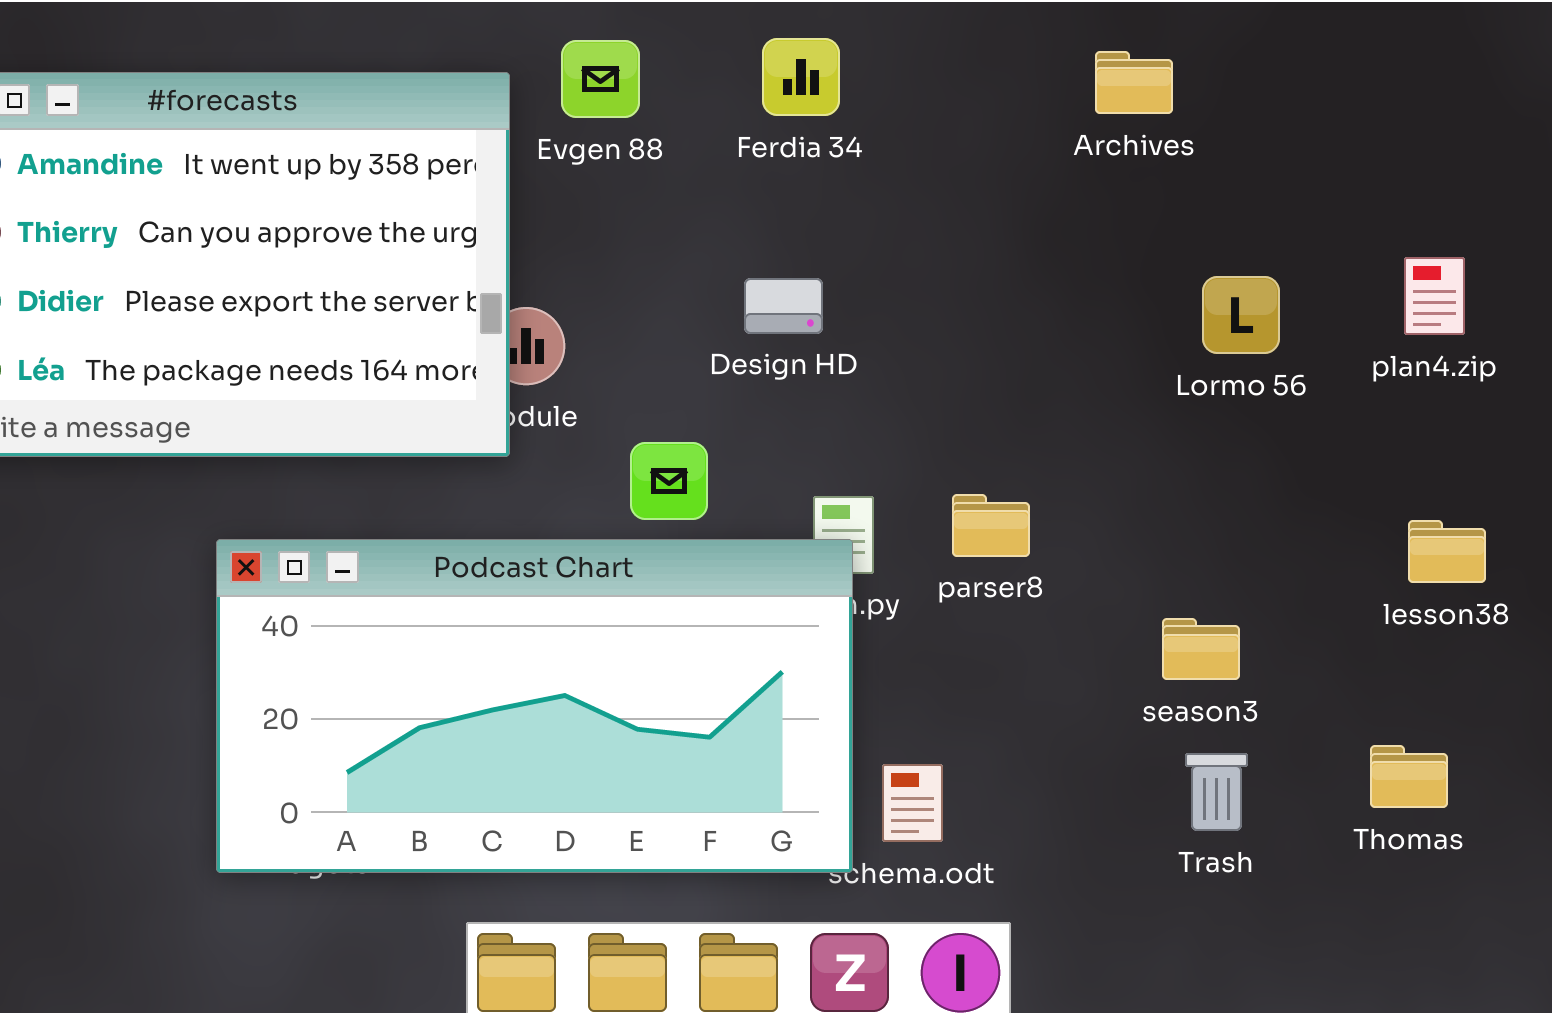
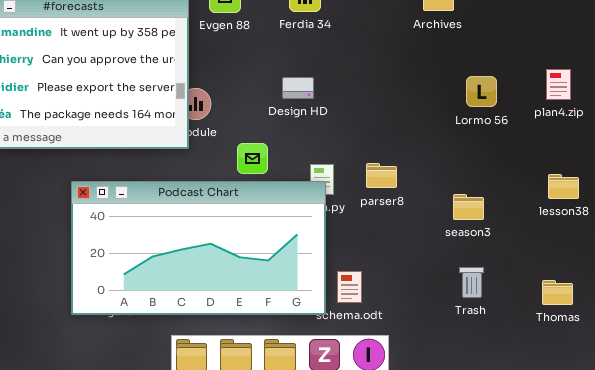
season3: [1162,618,1240,680] -> [453,194,484,220], moved
Thomas: [1370,745,1448,808] -> [542,280,573,305], moved

